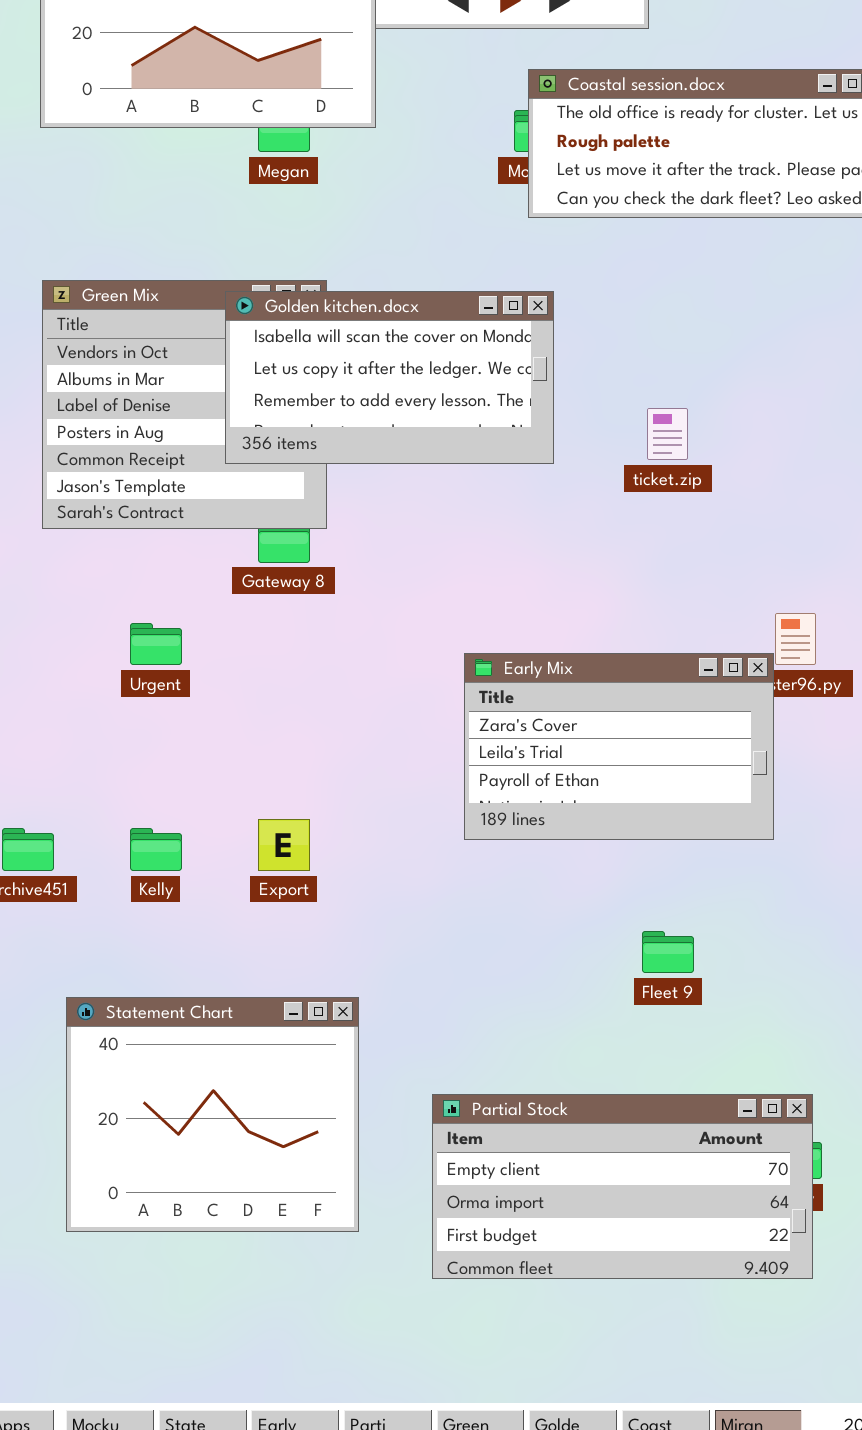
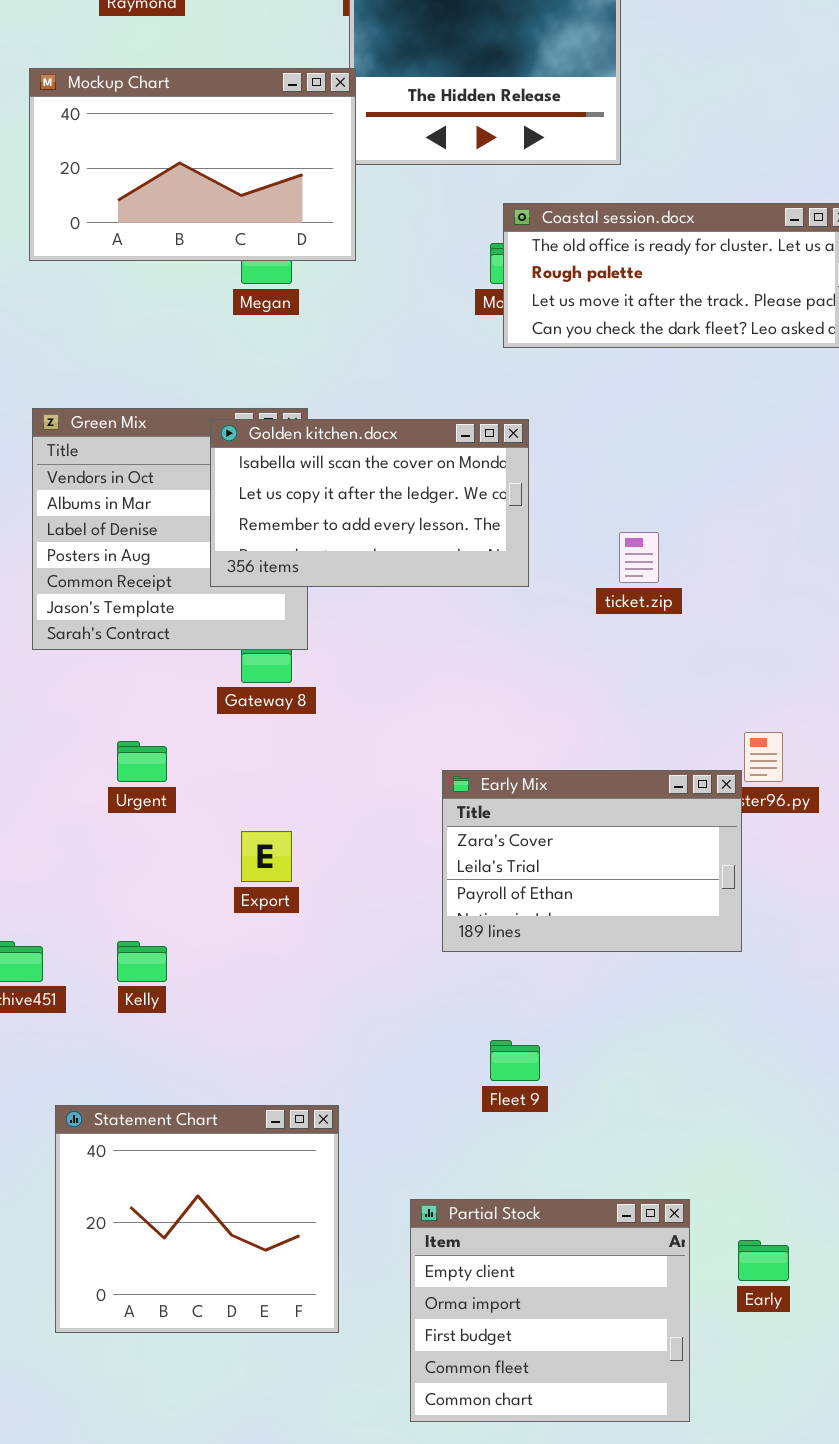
Export: [258,819,310,871] -> [241,831,292,882], moved
Fleet 9: [642,931,694,973] -> [490,1040,540,1081], moved
Partial Stock: [432,1094,813,1279] -> [410,1199,690,1422], resized

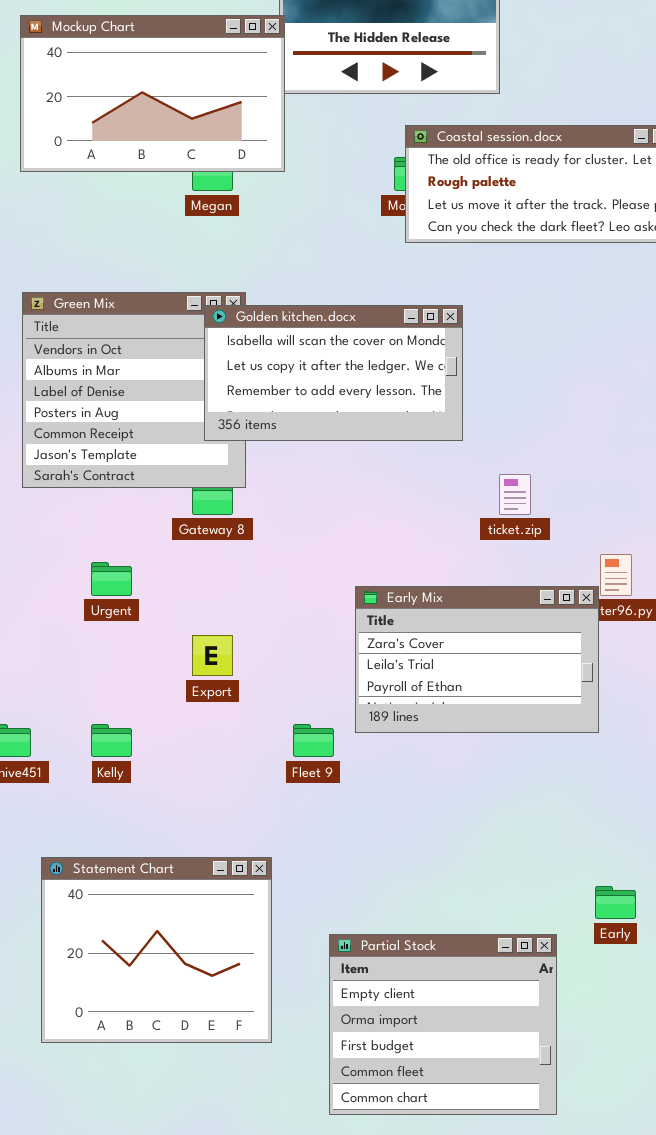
Golden kitchen.docx: [210,419,529,587] -> [204,305,463,441], moved
ticket.zip: [619,532,659,583] -> [499,474,531,515], moved
Fleet 9: [490,1040,540,1081] -> [293,724,334,757], moved
Early: [738,1240,789,1281] -> [595,886,636,919], moved

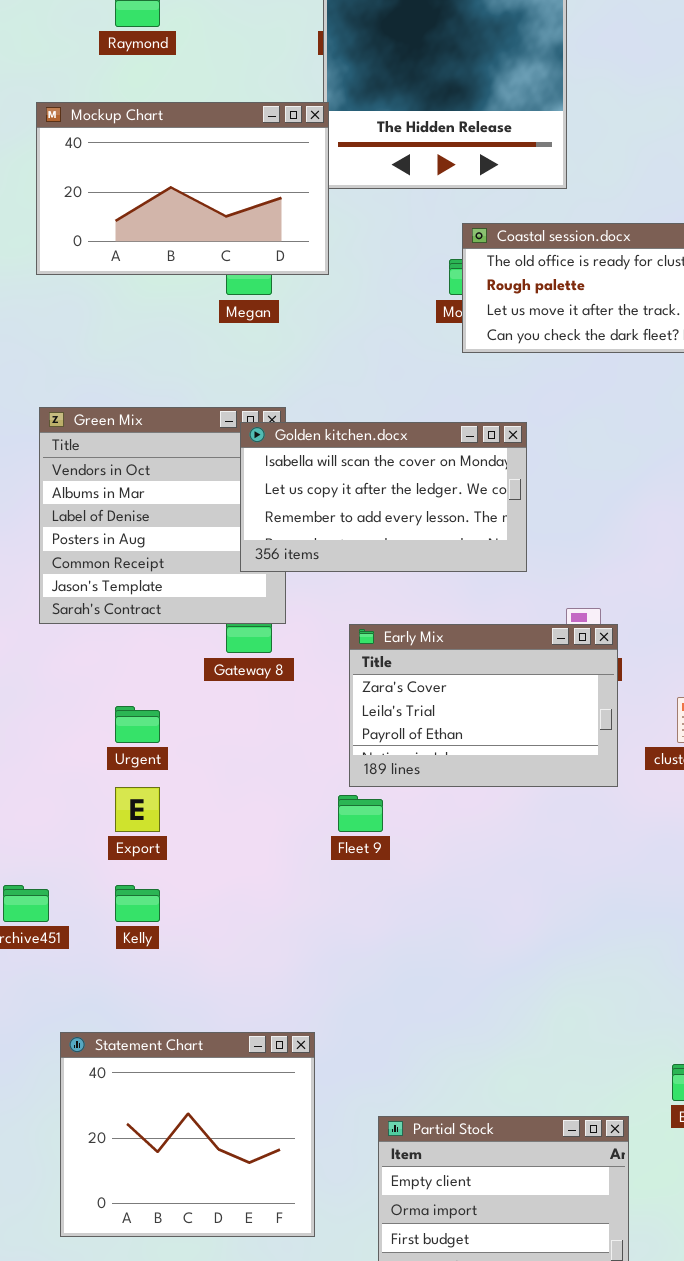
Early Mix: [355,586,599,733] -> [349,624,618,787], moved
Export: [192,635,233,676] -> [115,787,160,832], moved
Fleet 9: [293,724,334,757] -> [338,795,383,832], moved

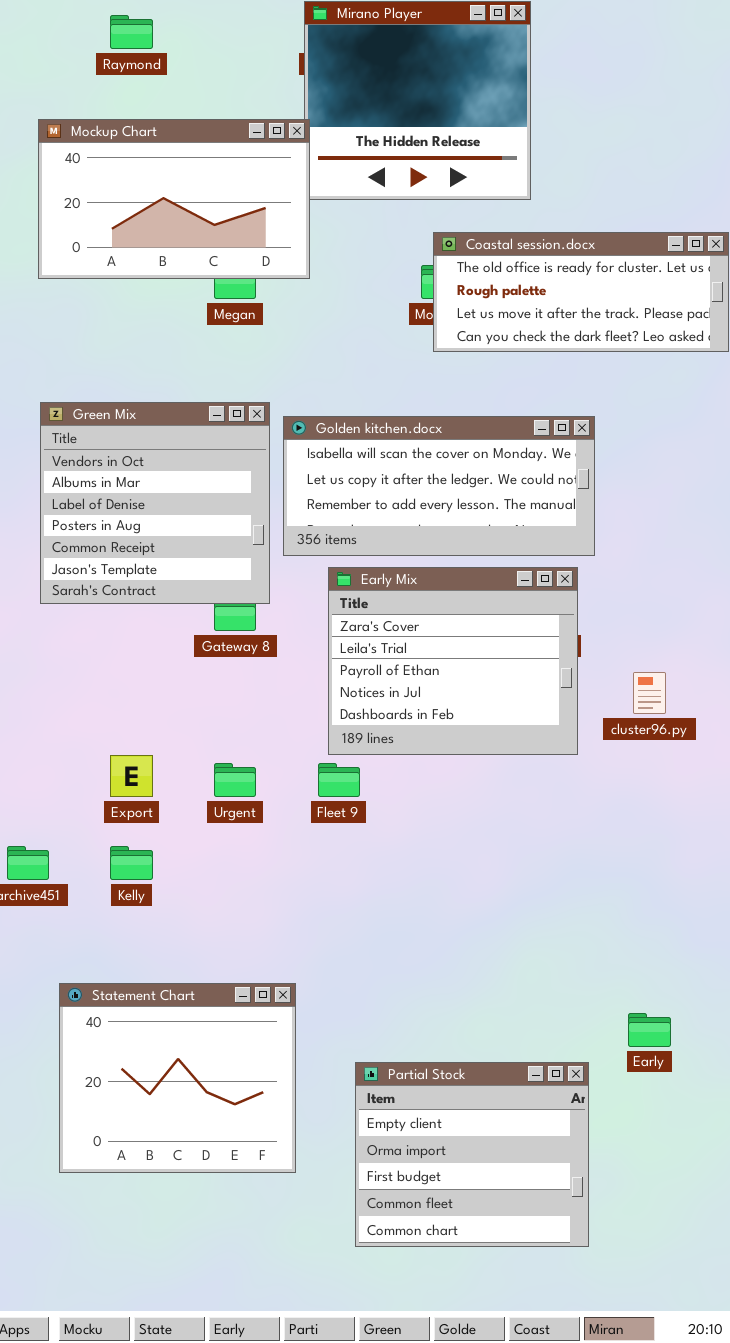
Golden kitchen.docx: [240,422,527,572] -> [283,416,595,556], moved, resized
Early Mix: [349,624,618,787] -> [328,567,578,755], resized
Urgent: [115,706,160,743] -> [214,763,256,797], moved

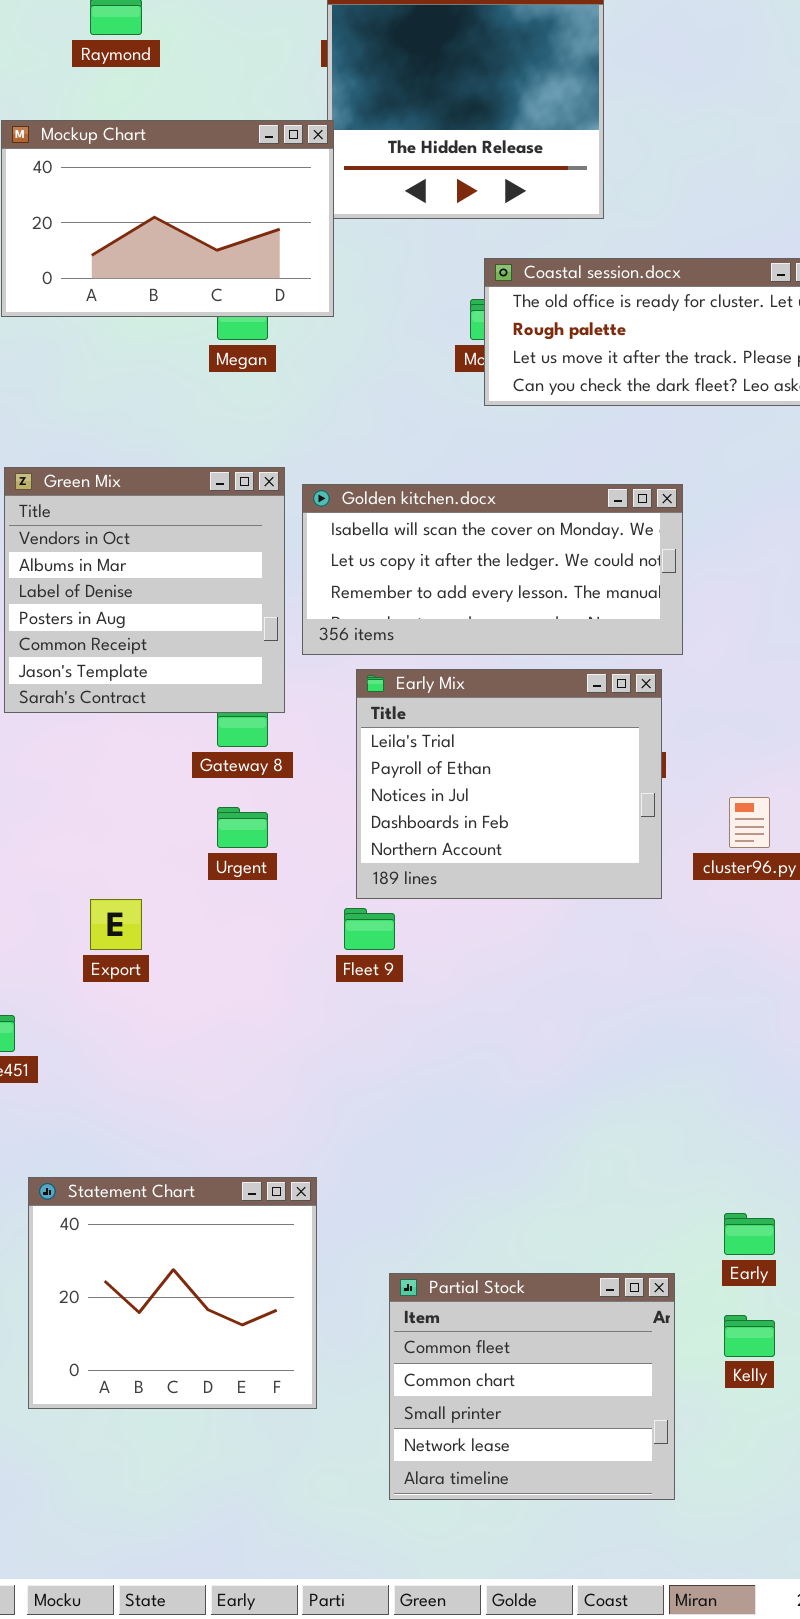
Early Mix: [328,567,578,755] -> [356,669,662,899], scrolled down 1 row
Urgent: [214,763,256,797] -> [217,807,268,848], moved
Kelly: [110,846,153,880] -> [724,1315,775,1357], moved
Partial Stock: [355,1062,589,1247] -> [389,1273,675,1500], scrolled down 3 rows

